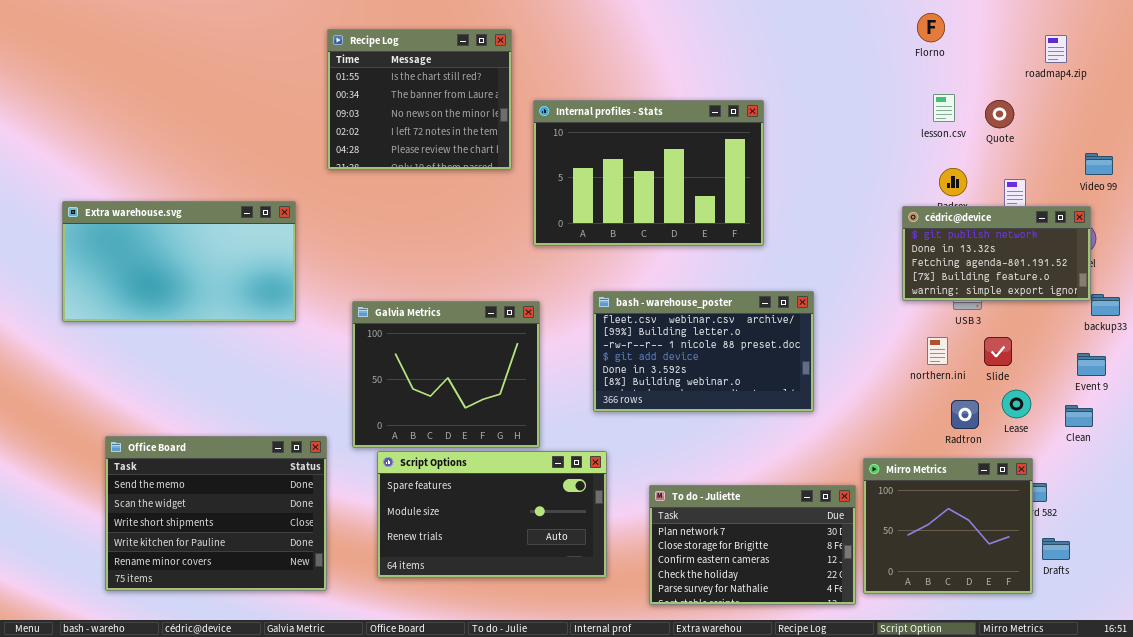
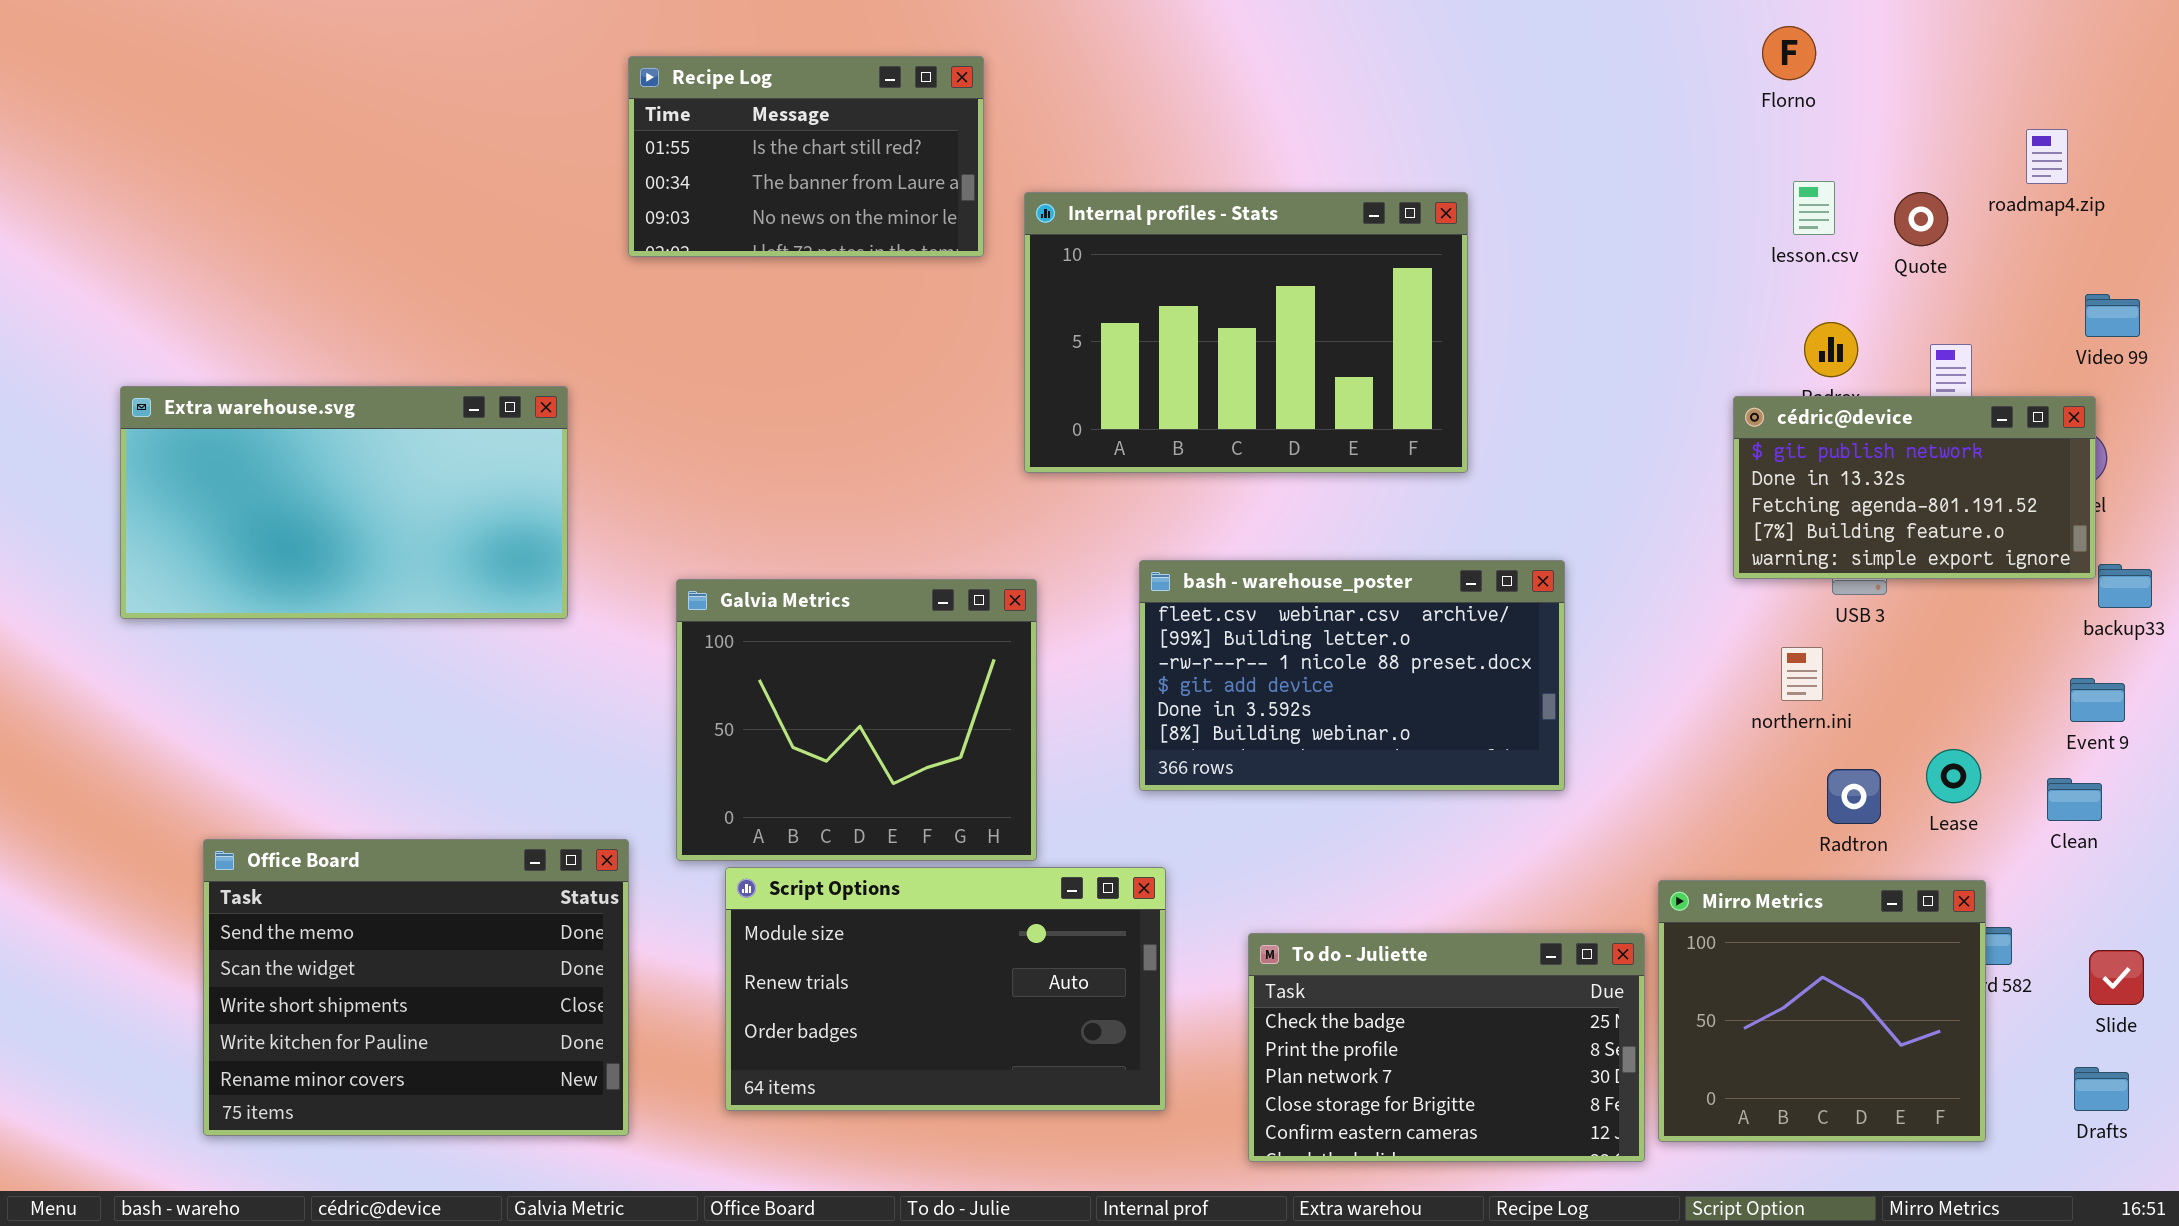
Recipe Log: [327,29,512,170] -> [628,56,984,257], resized
roadmap4.zip: [1045,35,1067,63] -> [2026,129,2068,184], moved
Slide: [984,337,1012,366] -> [2089,950,2144,1005], moved
Script Options: [377,451,607,578] -> [725,867,1166,1111], scrolled down 1 row
To do - Juliette: [649,485,856,605] -> [1248,933,1645,1162], scrolled up 2 rows
Drafts: [1042,538,1070,560] -> [2074,1067,2129,1111], moved

